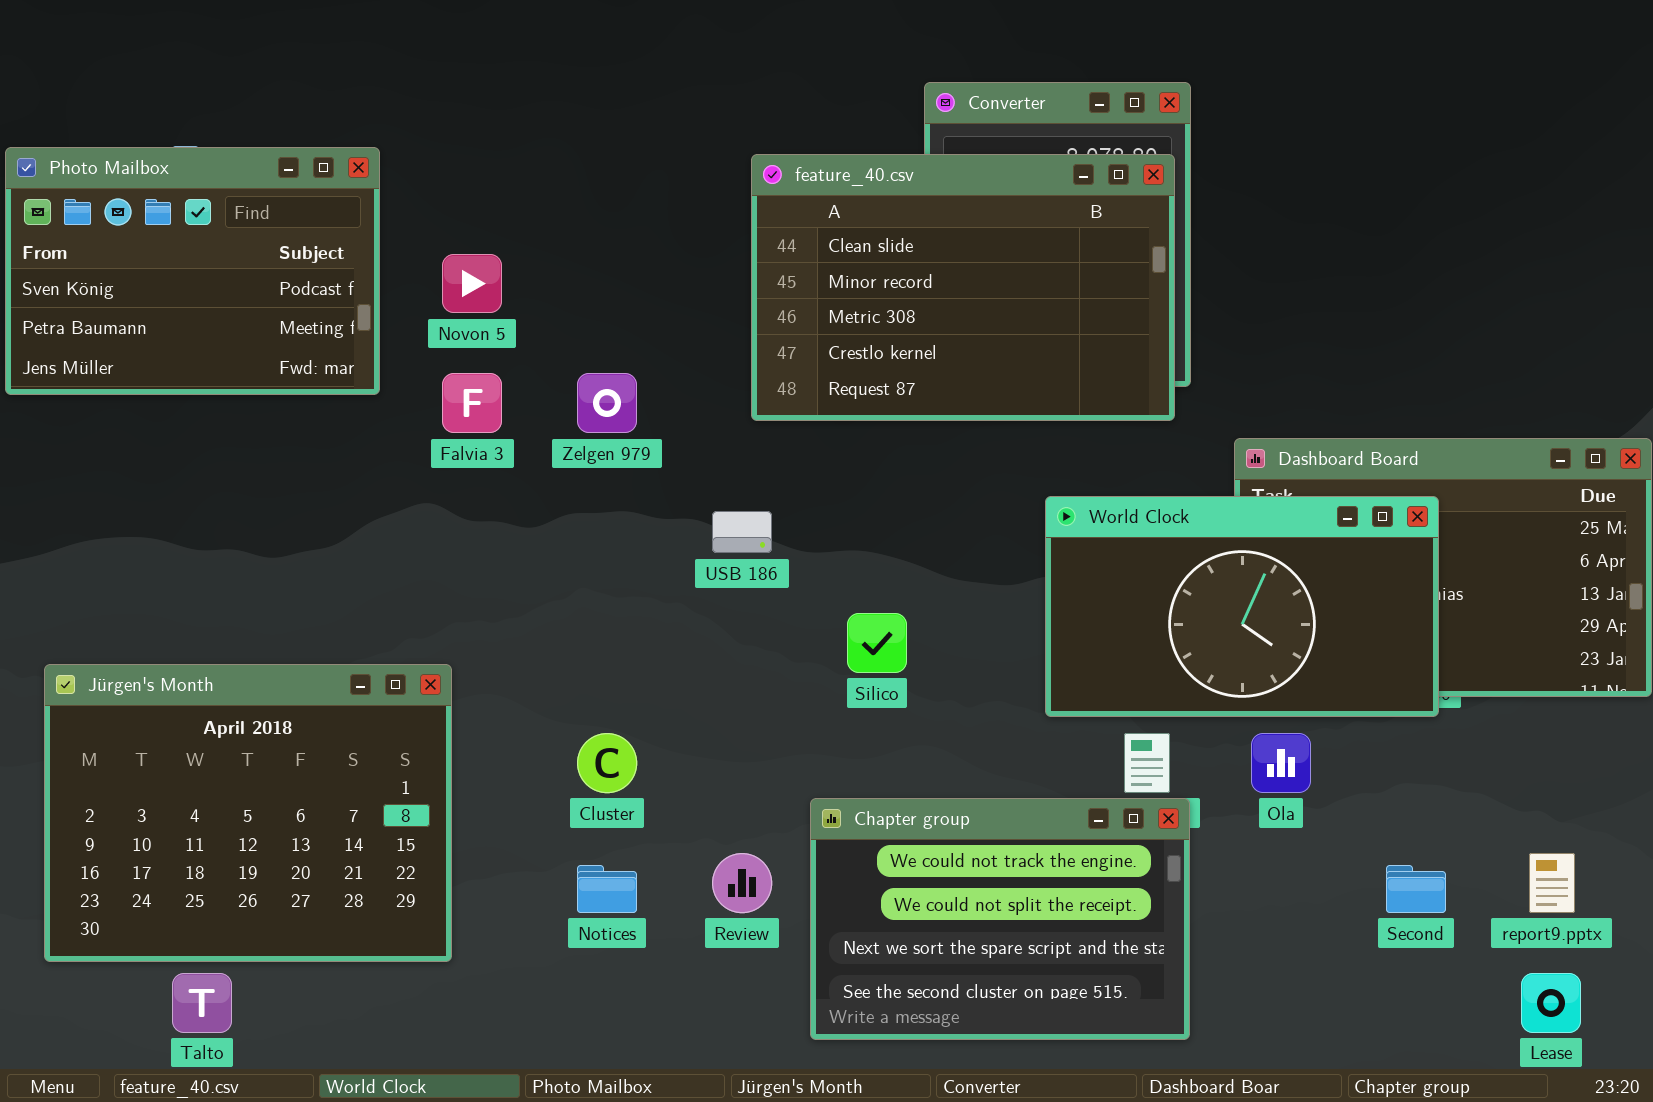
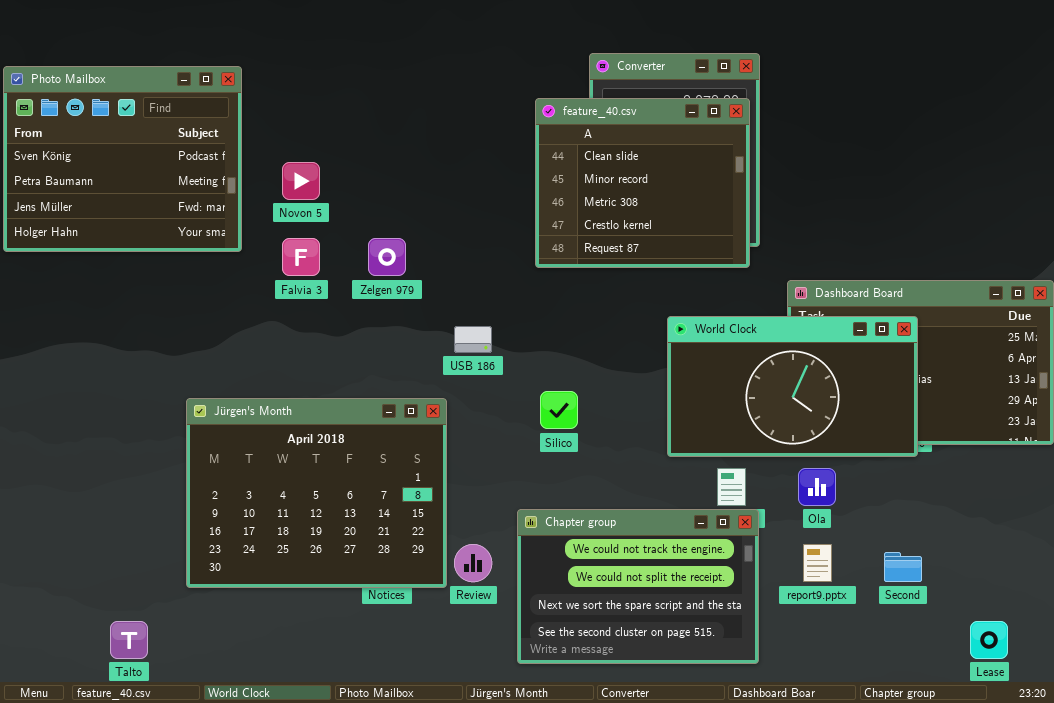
Photo Mailbox: [5,147,380,395] -> [3,66,242,252], resized
feature_40.csv: [751,154,1175,421] -> [535,98,750,268], resized
Jürgen's Month: [44,664,452,962] -> [186,398,447,588], moved
report9.pptx: [1529,853,1575,913] -> [803,544,832,582], moved

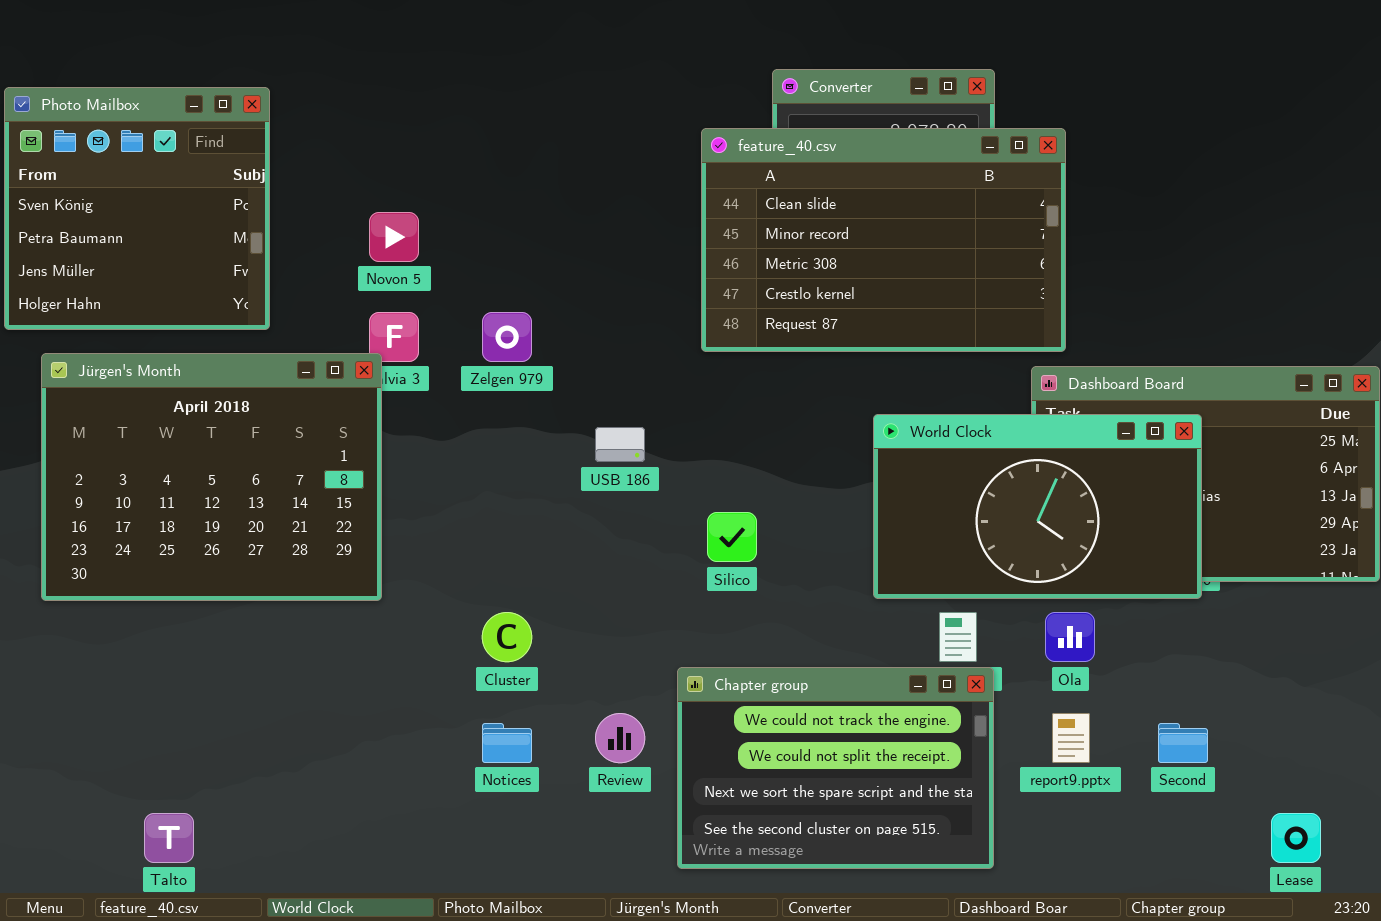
Photo Mailbox: [3,66,242,252] -> [4,87,270,330], resized
feature_40.csv: [535,98,750,268] -> [701,128,1066,352], resized
Jürgen's Month: [186,398,447,588] -> [41,353,382,601], moved

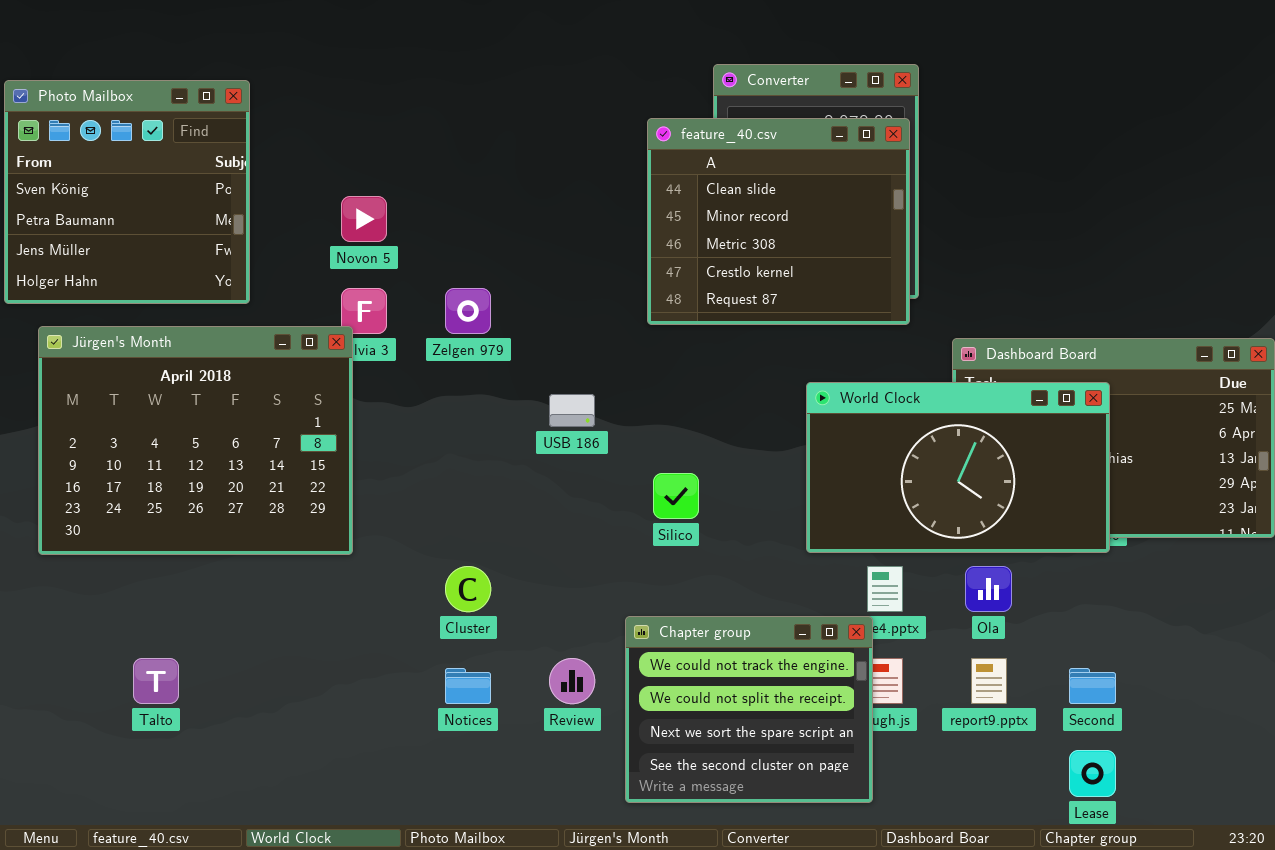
feature_40.csv: [701,128,1066,352] -> [647,118,910,325], resized
Chapter group: [677,667,994,869] -> [625,616,873,803], resized
Talto: [144,813,194,863] -> [133,658,179,704], moved
Lease: [1271,813,1321,863] -> [1069,750,1116,797], moved

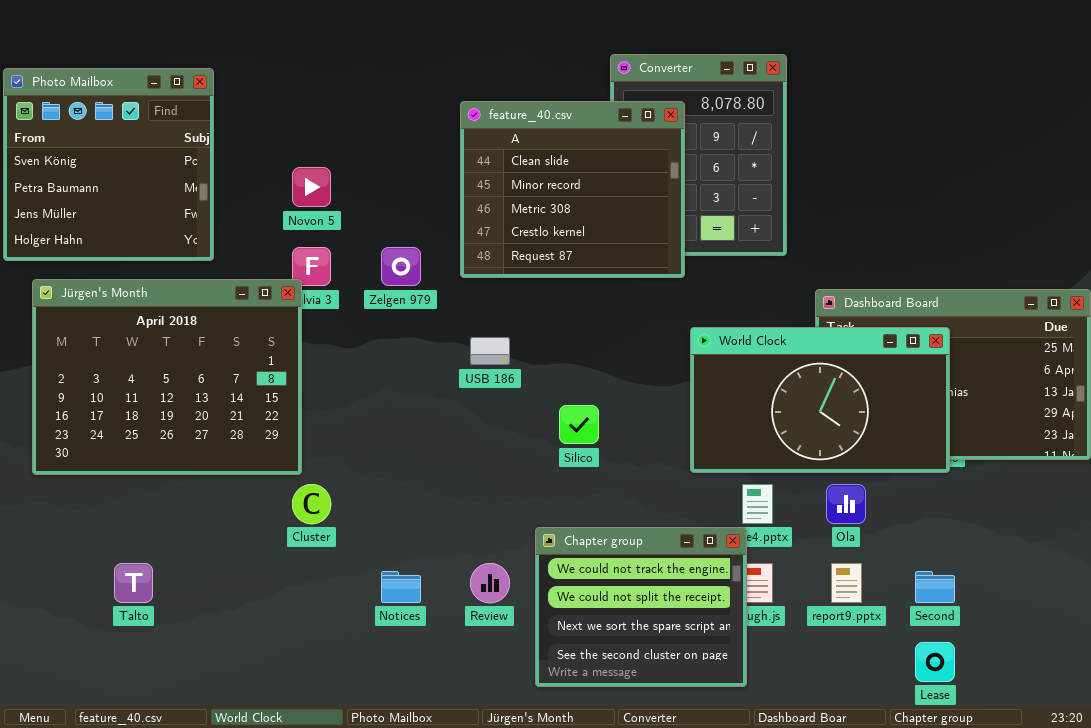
feature_40.csv: [647,118,910,325] -> [460,101,685,278], moved
Cluster: [445,566,491,612] -> [292,484,331,524], moved

